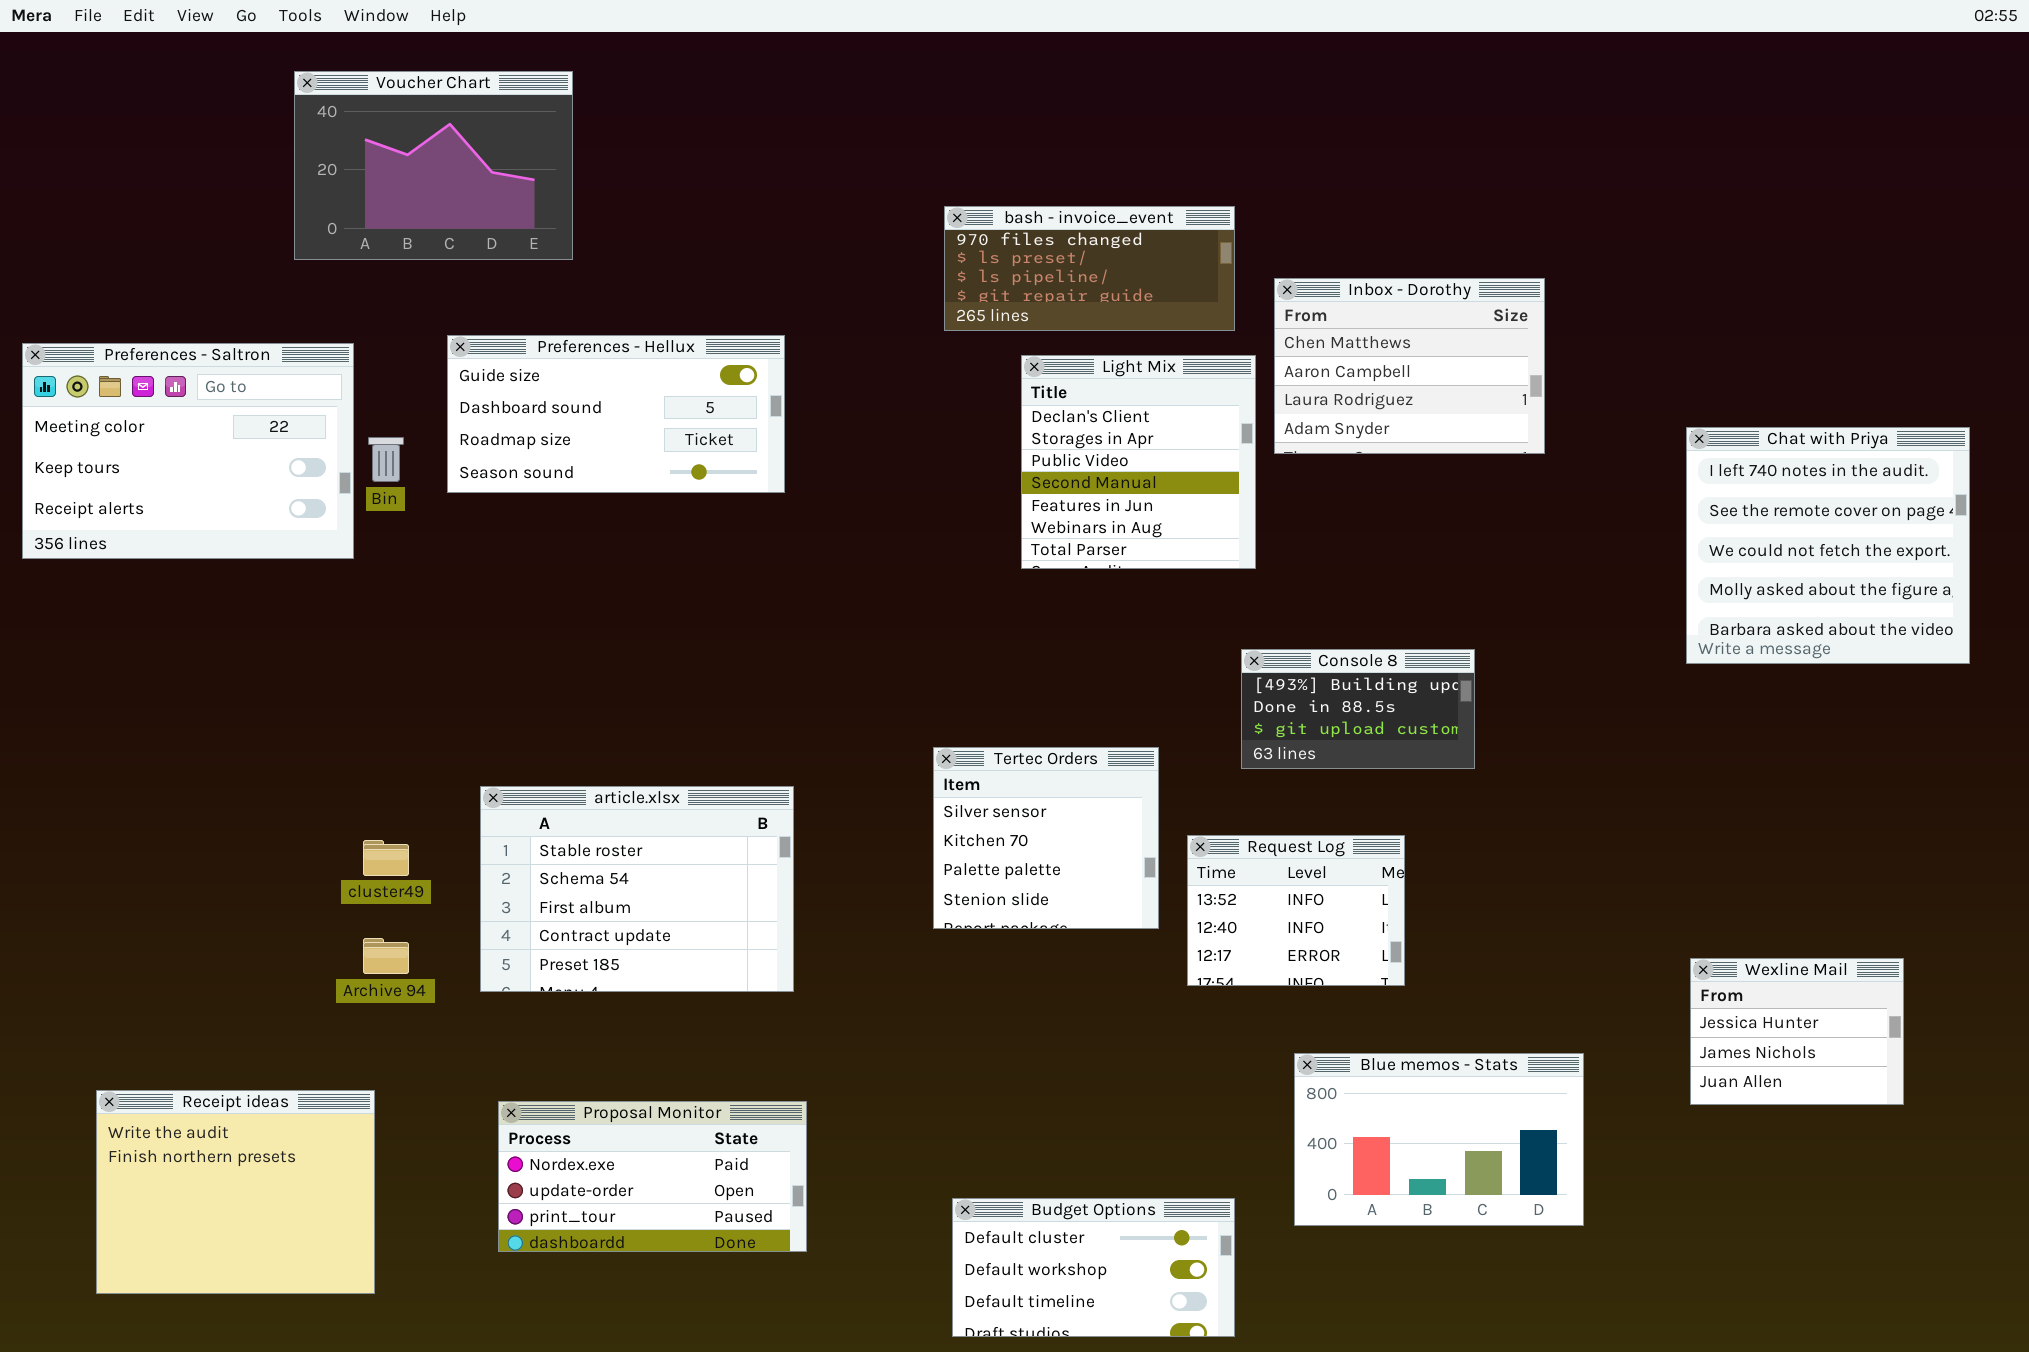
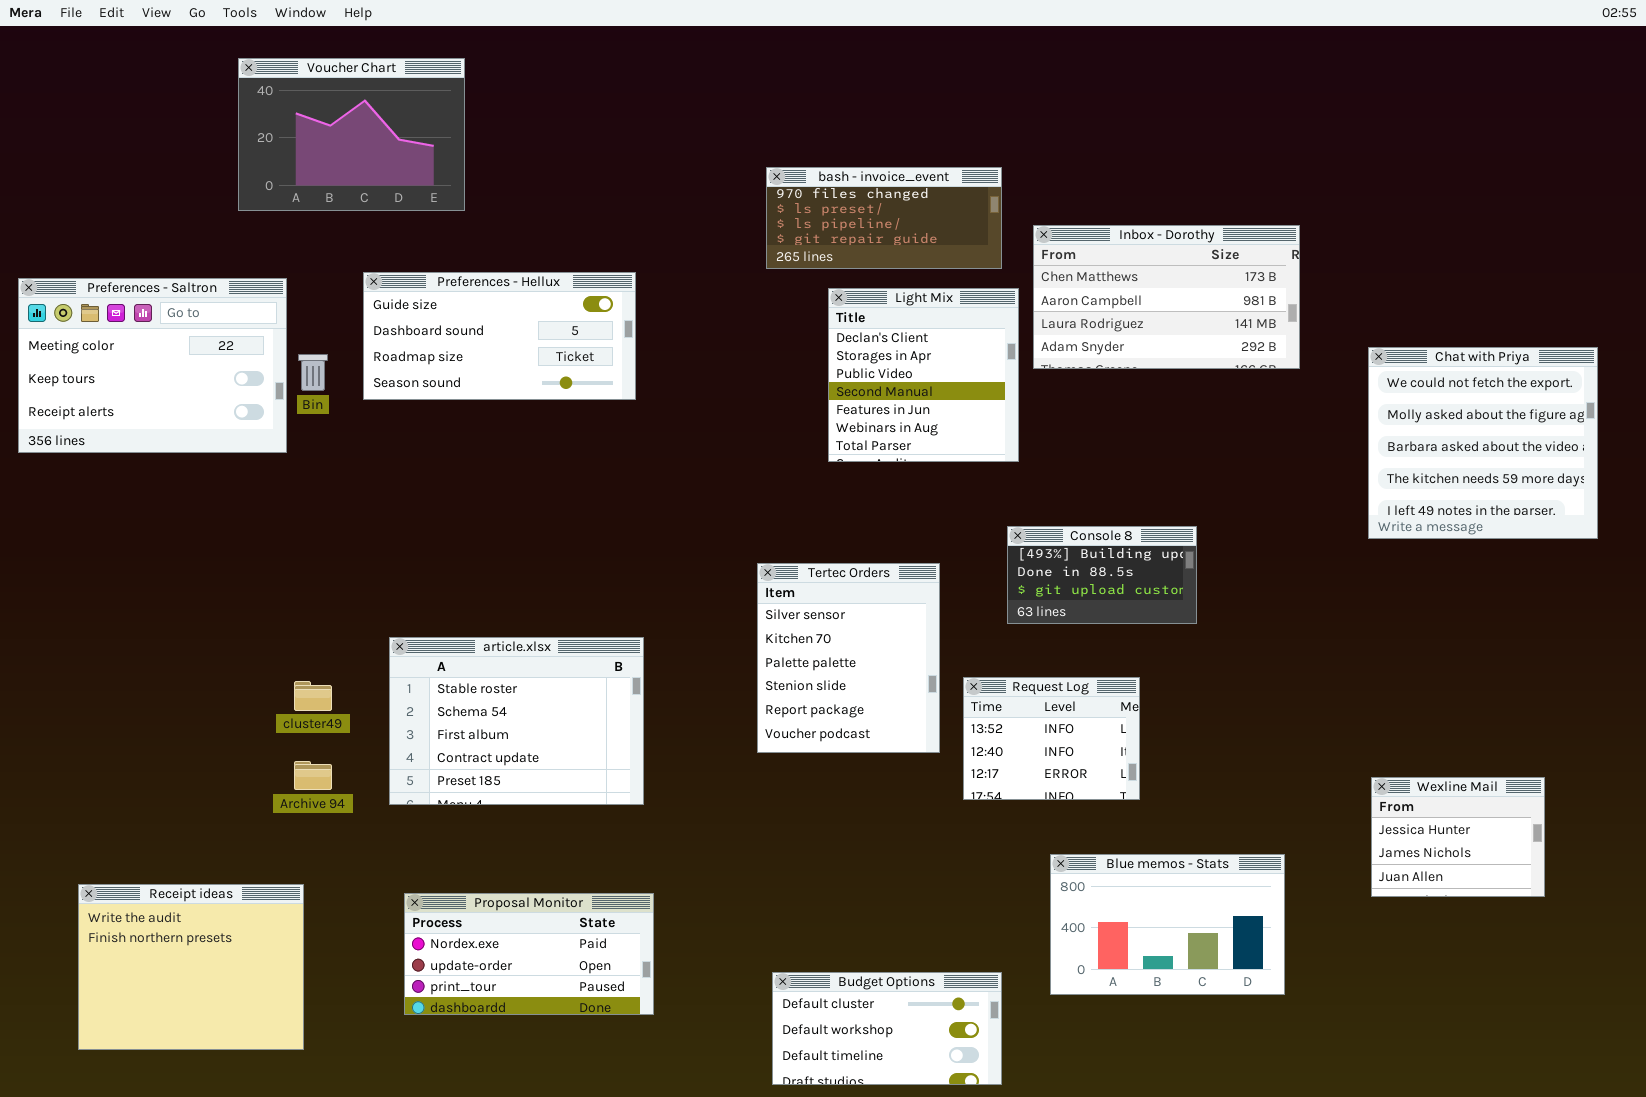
Inbox - Dorothy: [1274,278,1545,454] -> [1033,225,1300,369], resized
Chat with Priya: [1686,427,1970,664] -> [1368,347,1598,539], scrolled down 2 rows
Tertec Orders: [933,747,1159,929] -> [757,563,940,753], resized

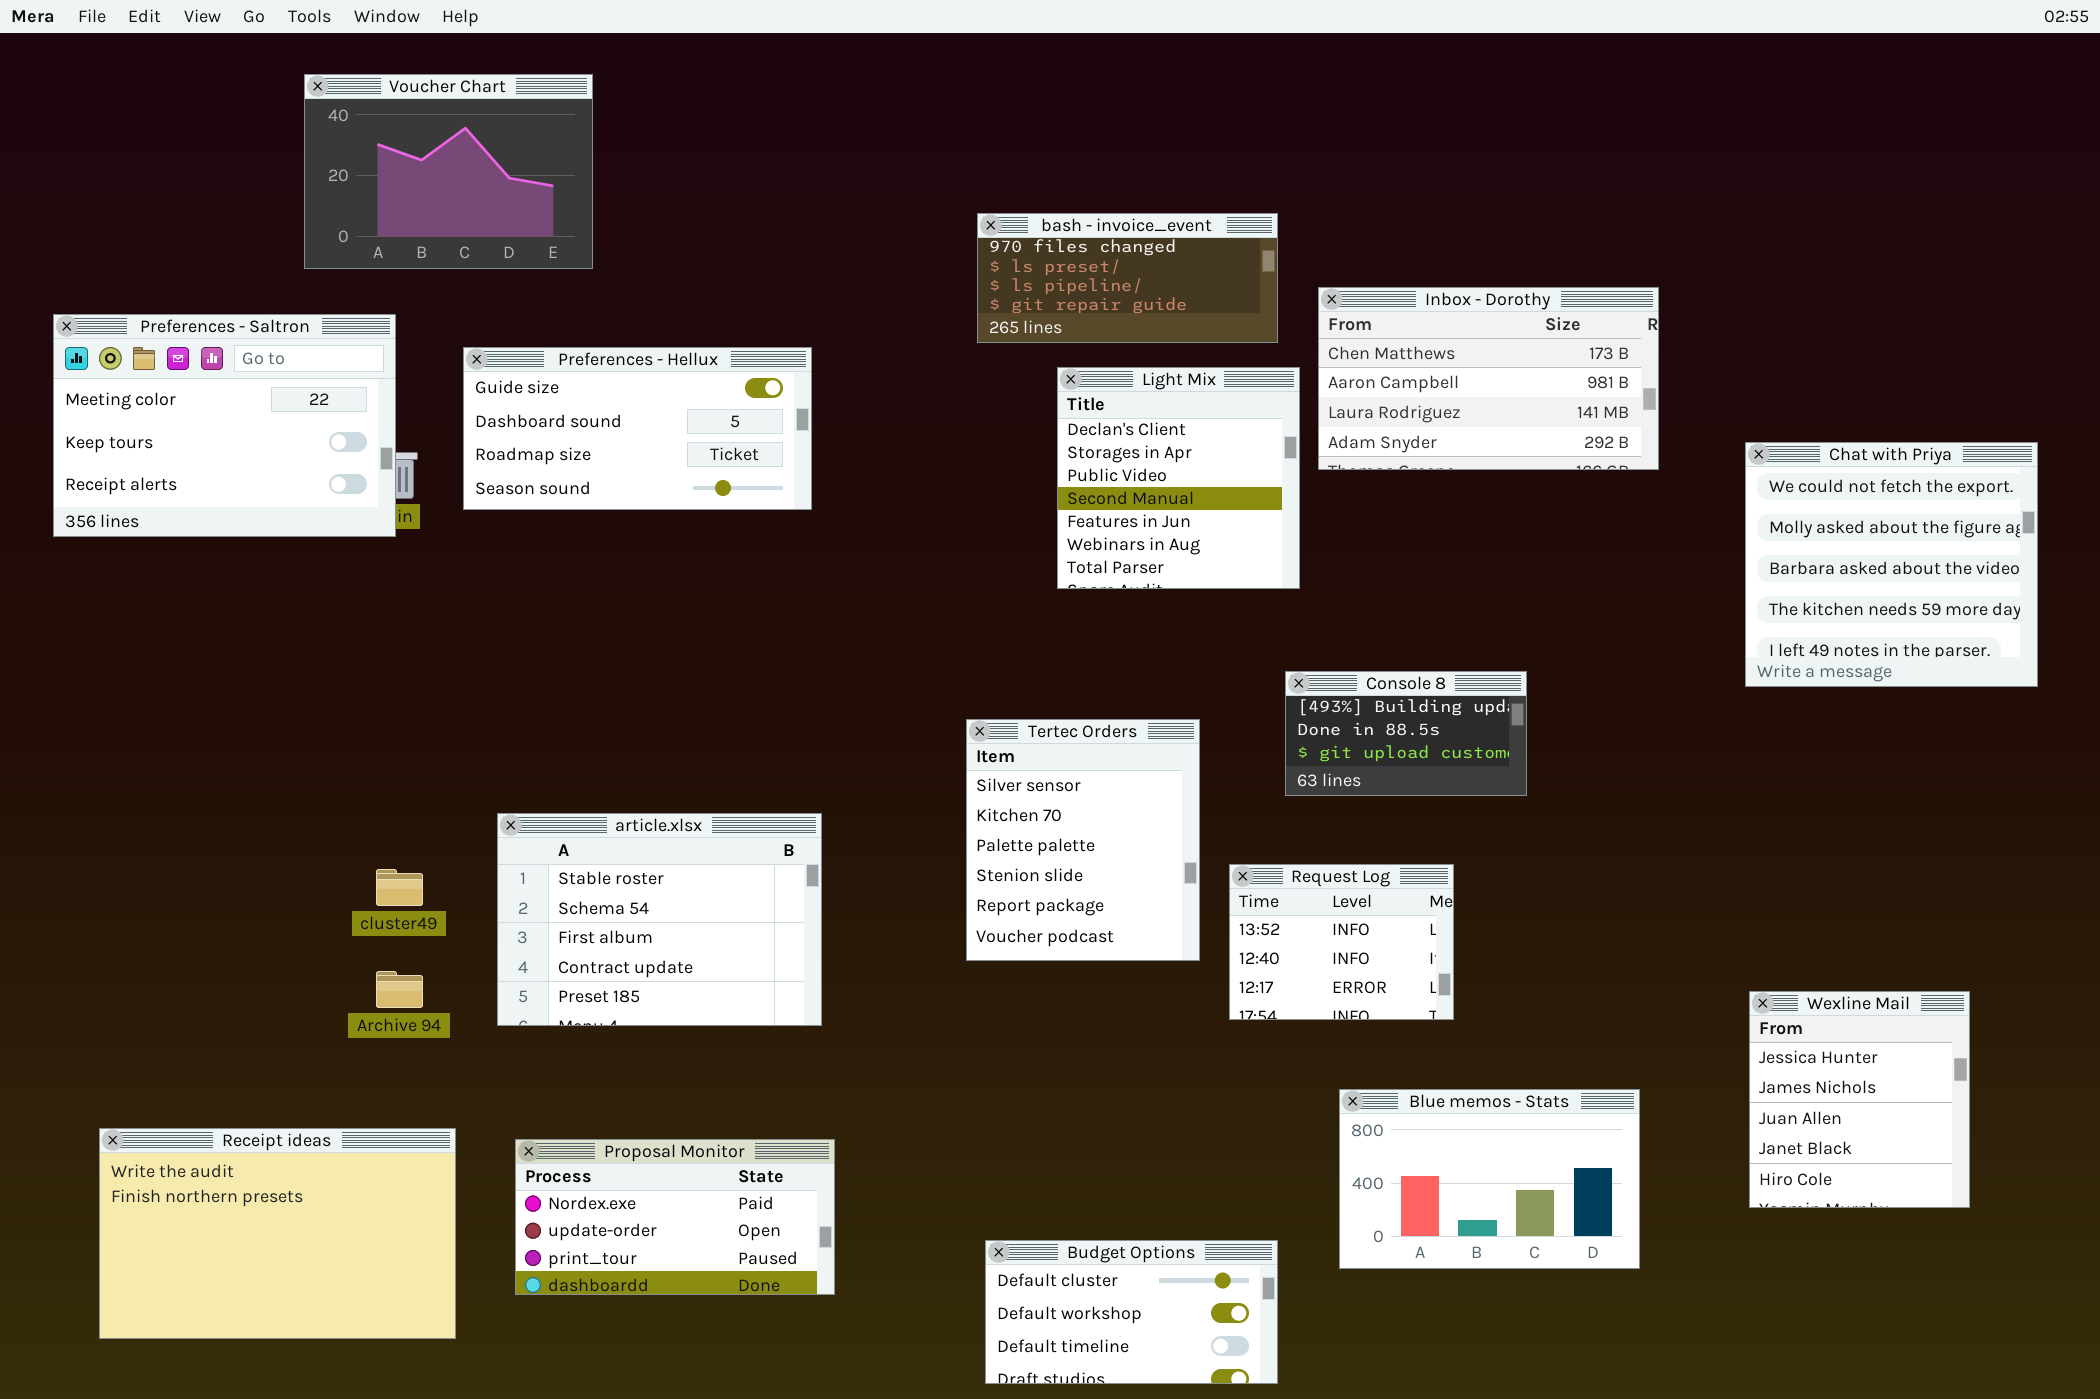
Preferences - Saltron: [18,278,287,453] -> [53,314,396,537], moved
Wexline Mail: [1371,777,1545,897] -> [1749,991,1970,1208], resized
Receipt ideas: [78,884,304,1050] -> [99,1128,456,1339], resized

